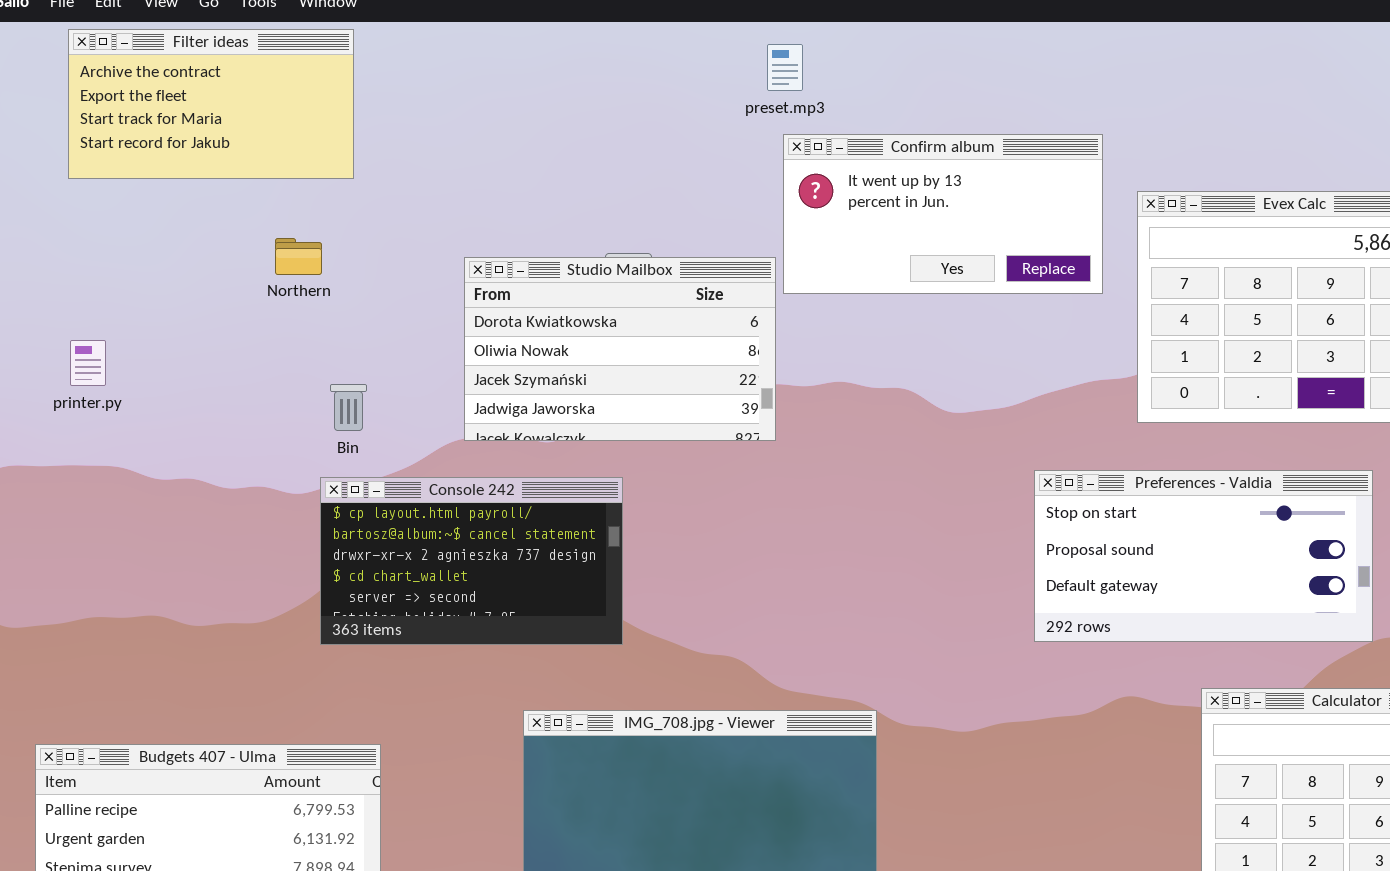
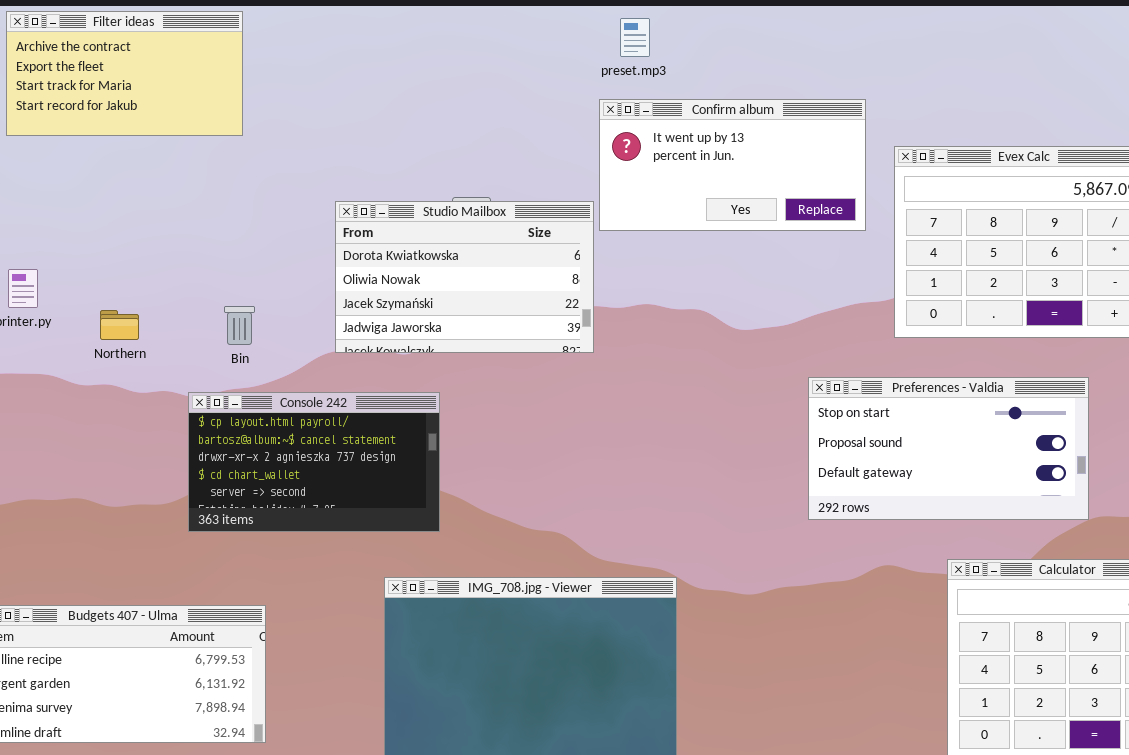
preset.mp3: [767,44,803,91] -> [620,18,650,57], moved
Northern: [275,238,322,275] -> [100,310,139,340], moved
Console 242: [320,477,623,645] -> [188,392,440,532], moved

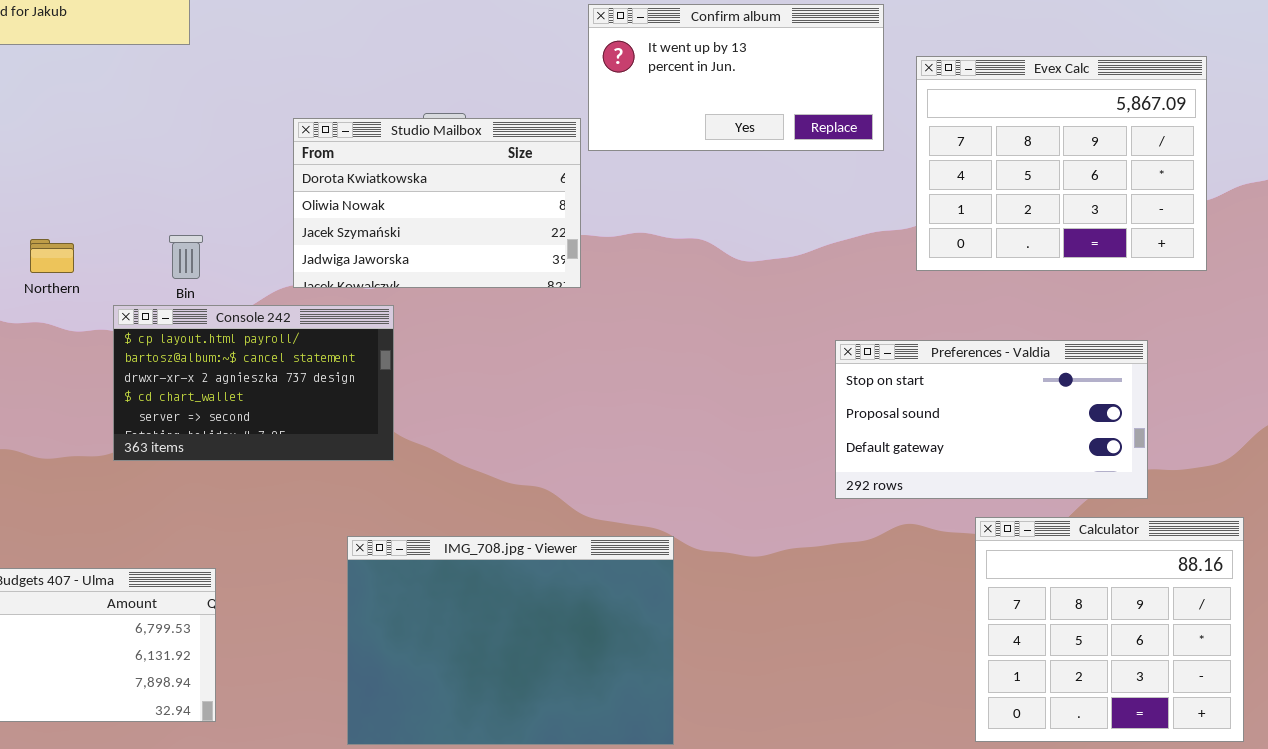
Preferences - Valdia: [808,377,1089,520] -> [835,340,1148,499], moved
Console 242: [188,392,440,532] -> [113,305,394,461], moved

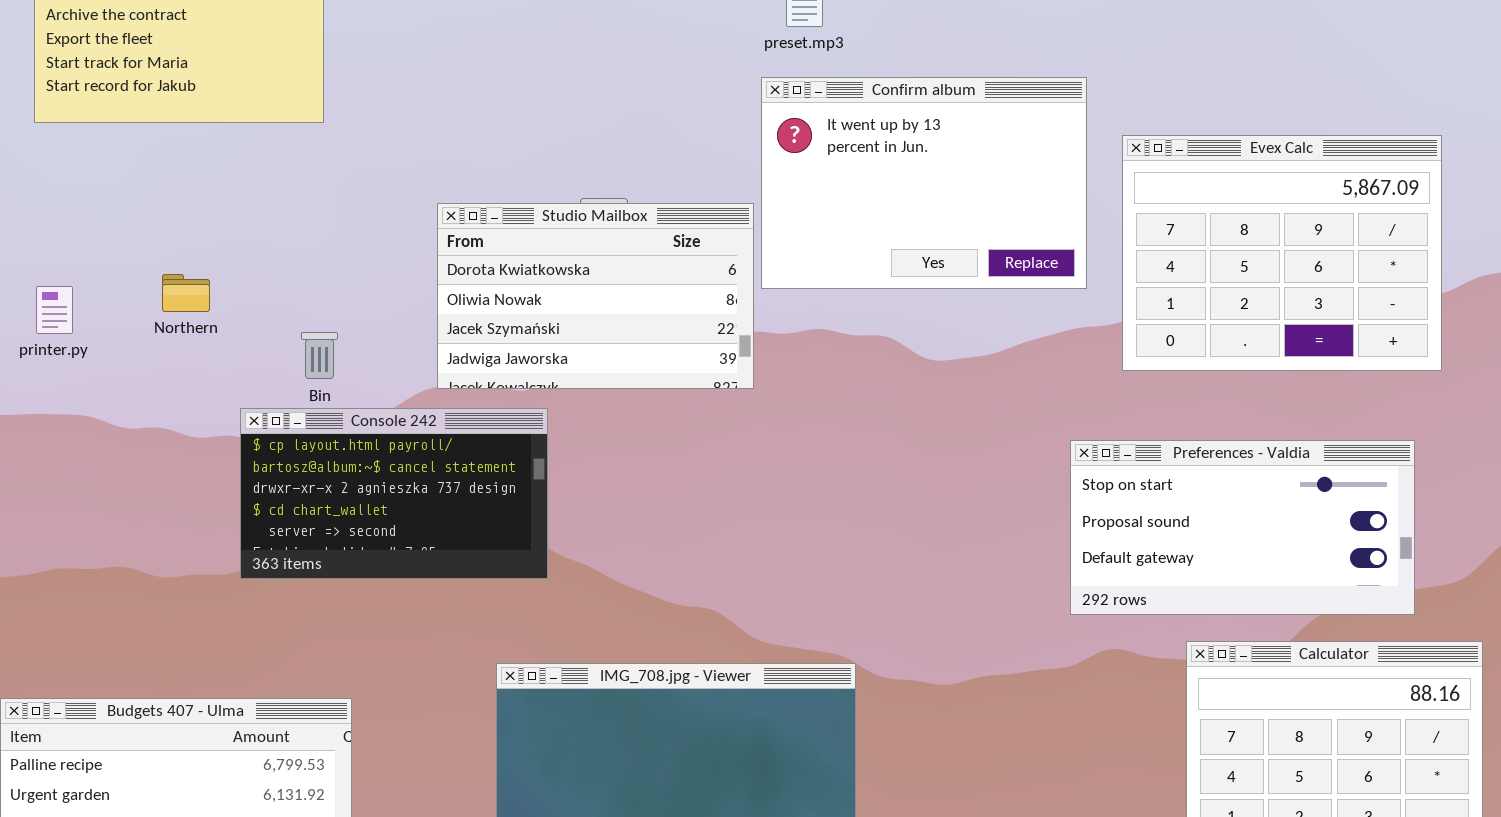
Confirm album: [588,4,884,151] -> [761,77,1087,289], resized
Northern: [30,239,74,273] -> [162,274,210,312], moved
Preferences - Valdia: [835,340,1148,499] -> [1070,440,1415,615], moved

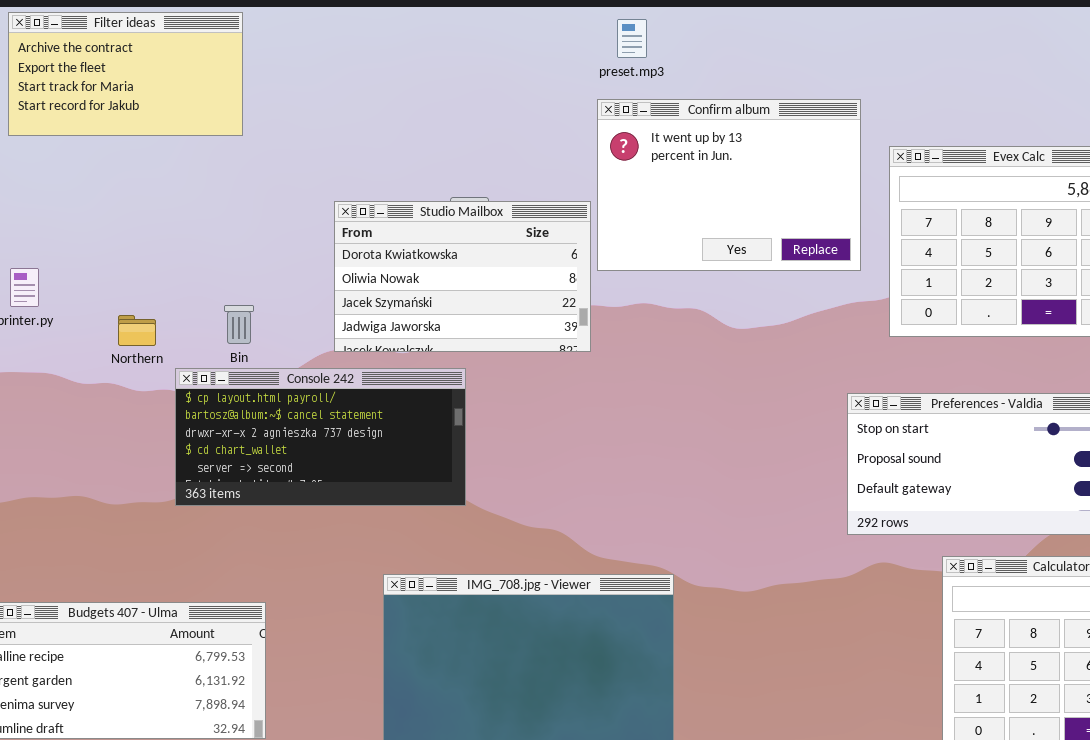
Northern: [162,274,210,312] -> [118,315,156,346], moved
Console 242: [240,408,548,579] -> [175,368,466,506], resized

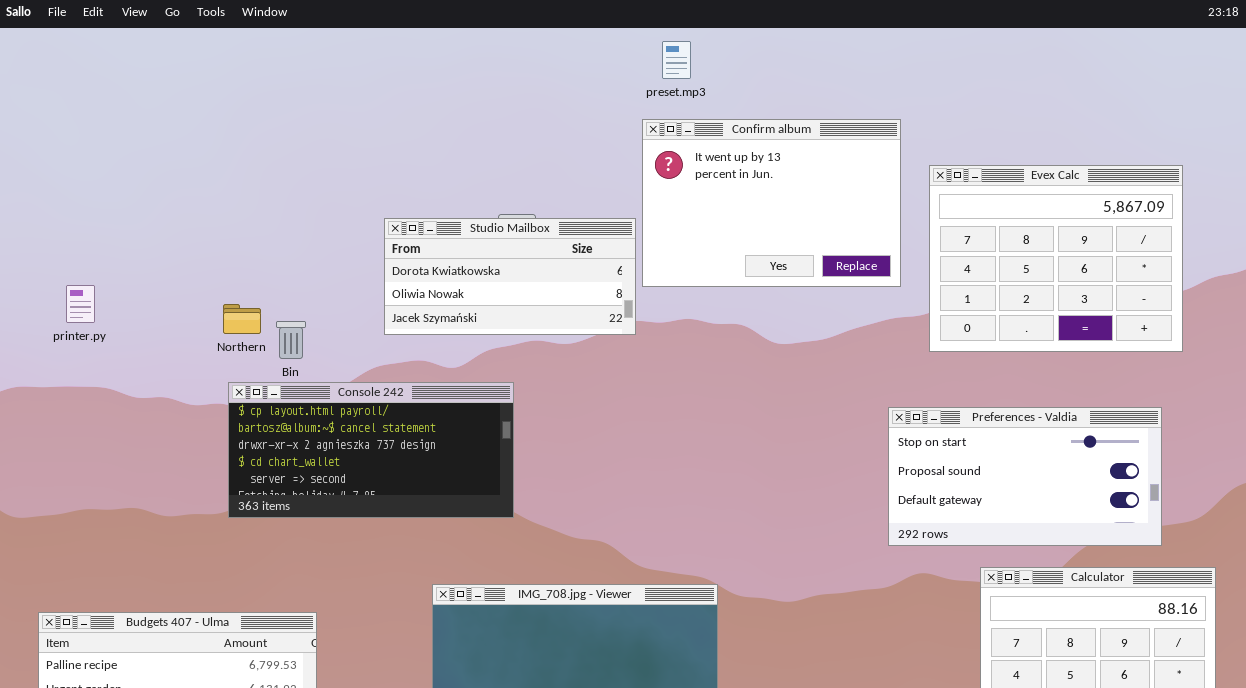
Filter ideas: [8,12,243,136] -> none, closed
Studio Mailbox: [334,201,591,352] -> [384,218,636,335], resized
Northern: [118,315,156,346] -> [223,304,261,334], moved

